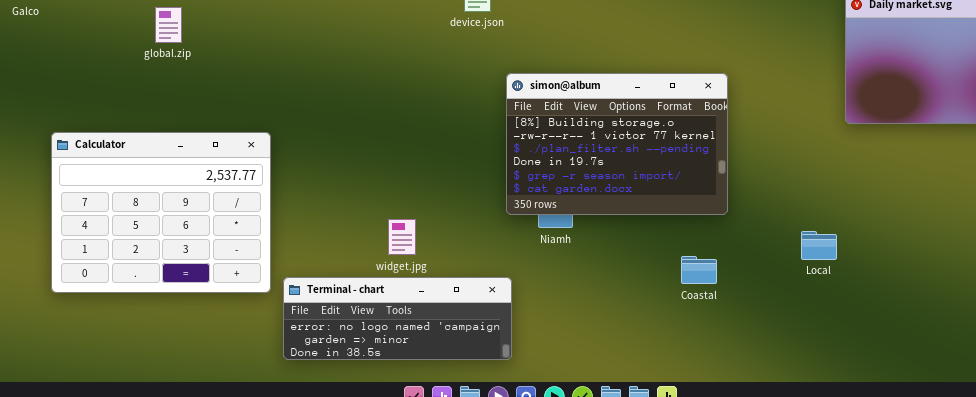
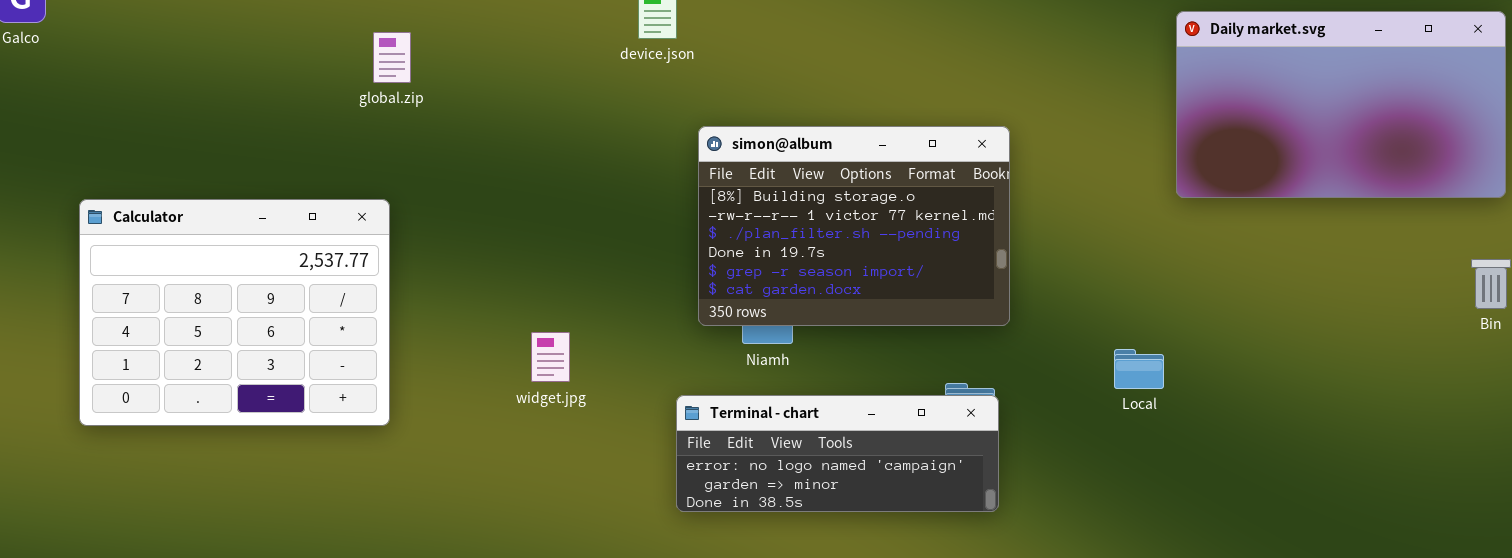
global.zip: [155,7,182,43] -> [373,32,411,83], moved
Calculator: [51,132,271,293] -> [79,199,390,426], moved
Terminal - chart: [283,277,512,360] -> [676,395,999,512], moved

